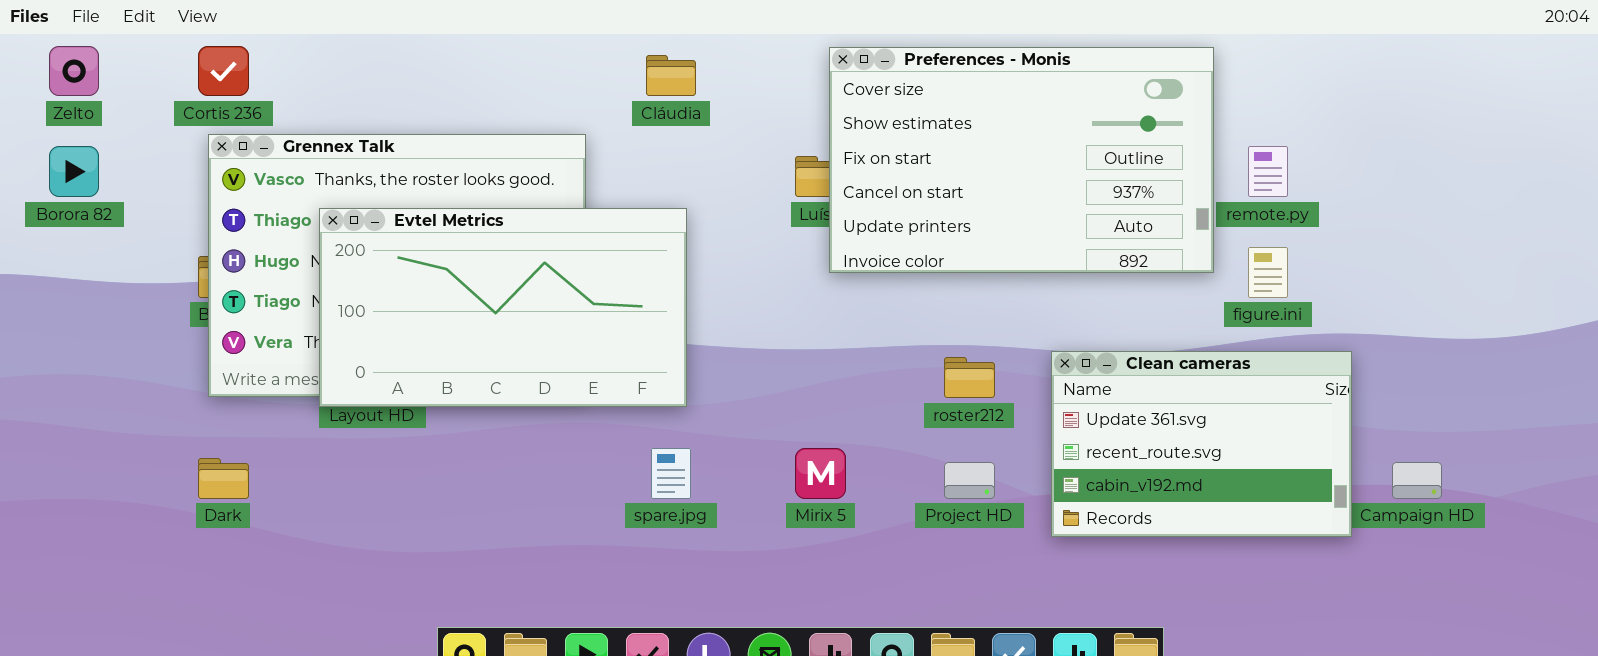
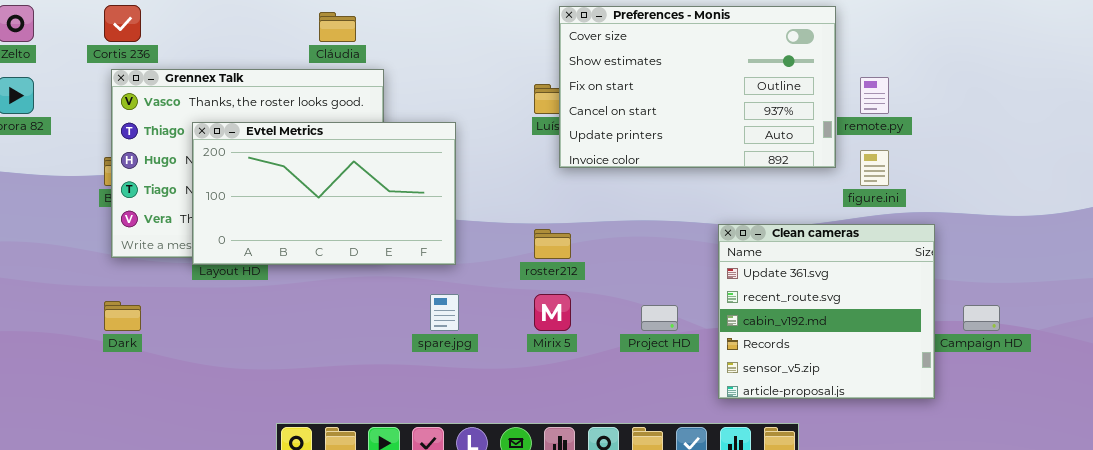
Cláudia: [646,55,696,96] -> [319,12,356,42], moved
Clean cameras: [1051,351,1352,537] -> [718,224,935,399], resized
roster212: [944,357,995,398] -> [534,229,571,259], moved

